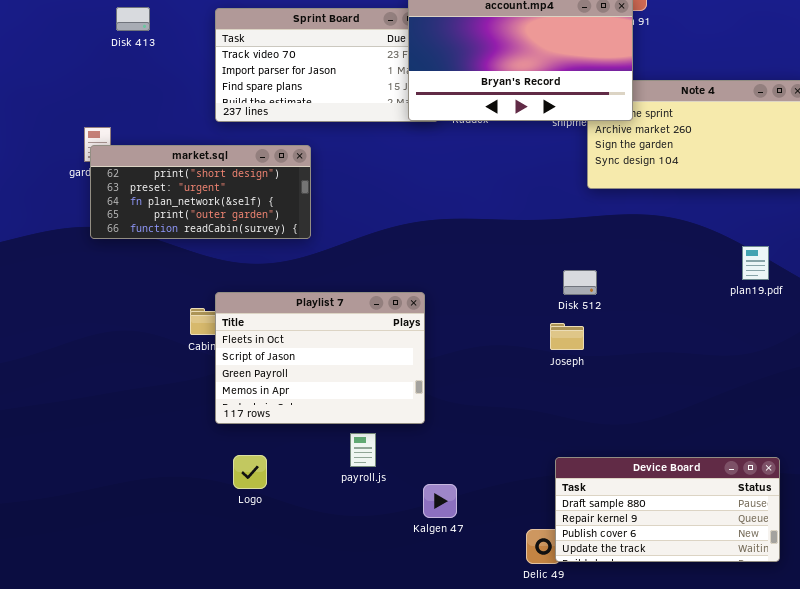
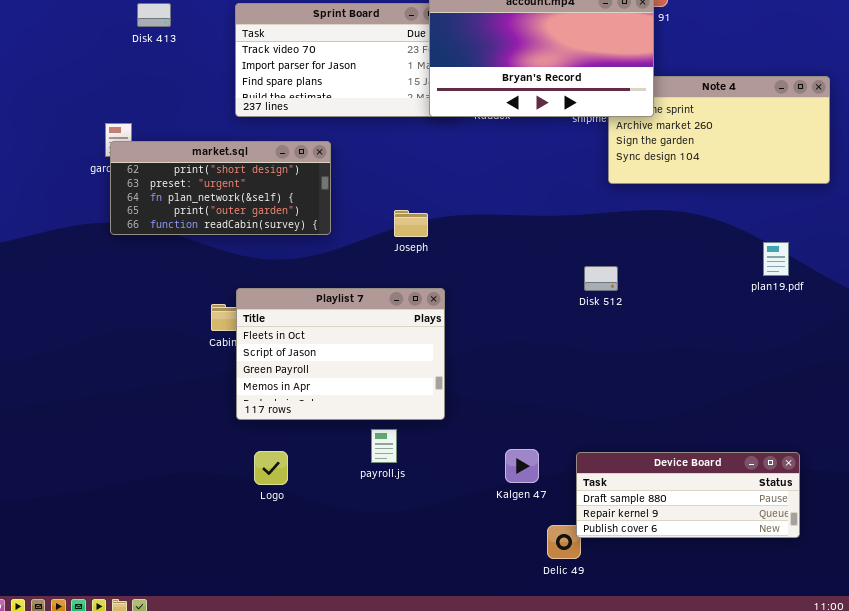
Joseph: [550,323,584,350] -> [394,210,428,237], moved
Device Board: [555,457,780,562] -> [576,452,800,538], resized
Kalgen 47: [423,484,457,518] -> [505,449,539,483], moved

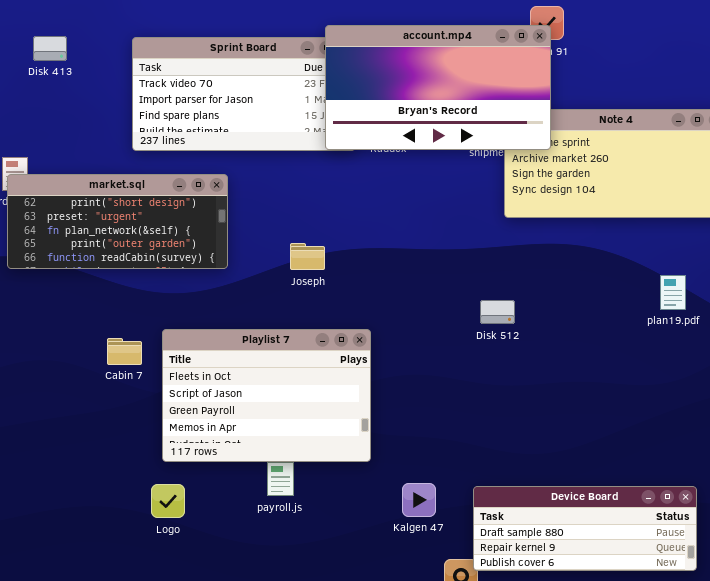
Playlist 7: [236,288,445,420] -> [162,329,371,462], moved

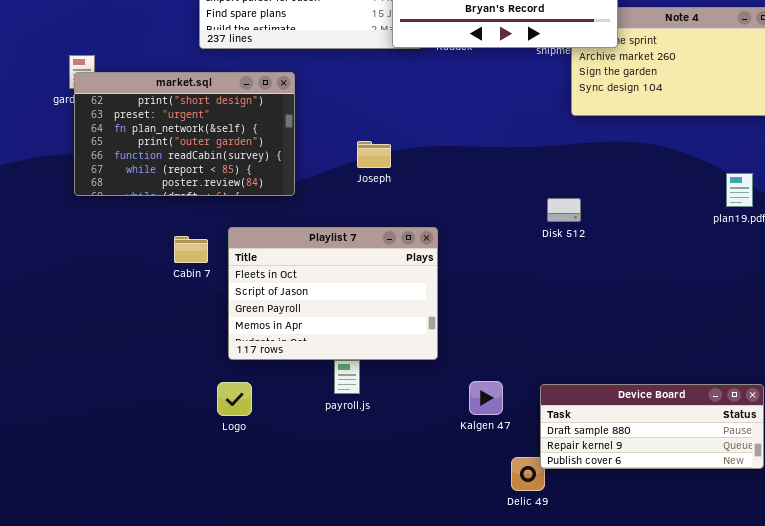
market.sql: [7,174,228,269] -> [74,72,295,196], resized

